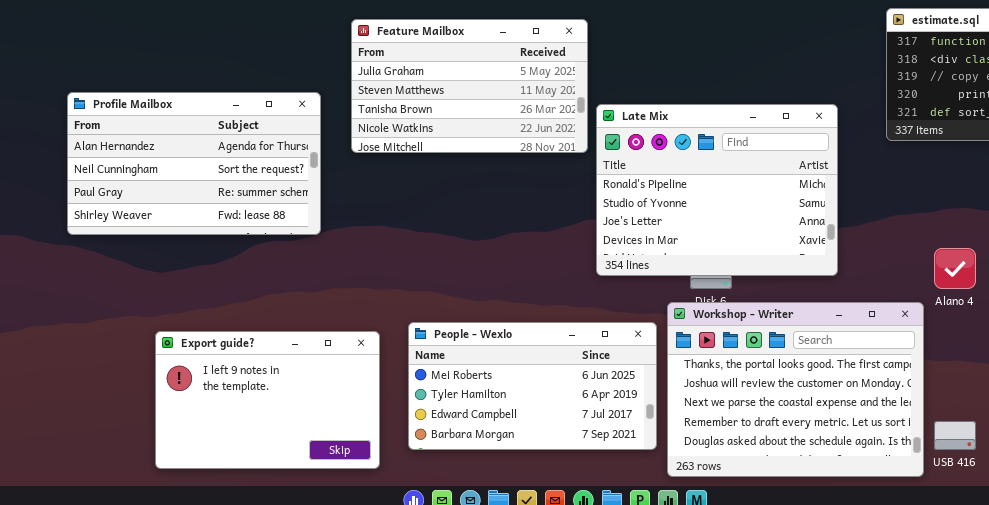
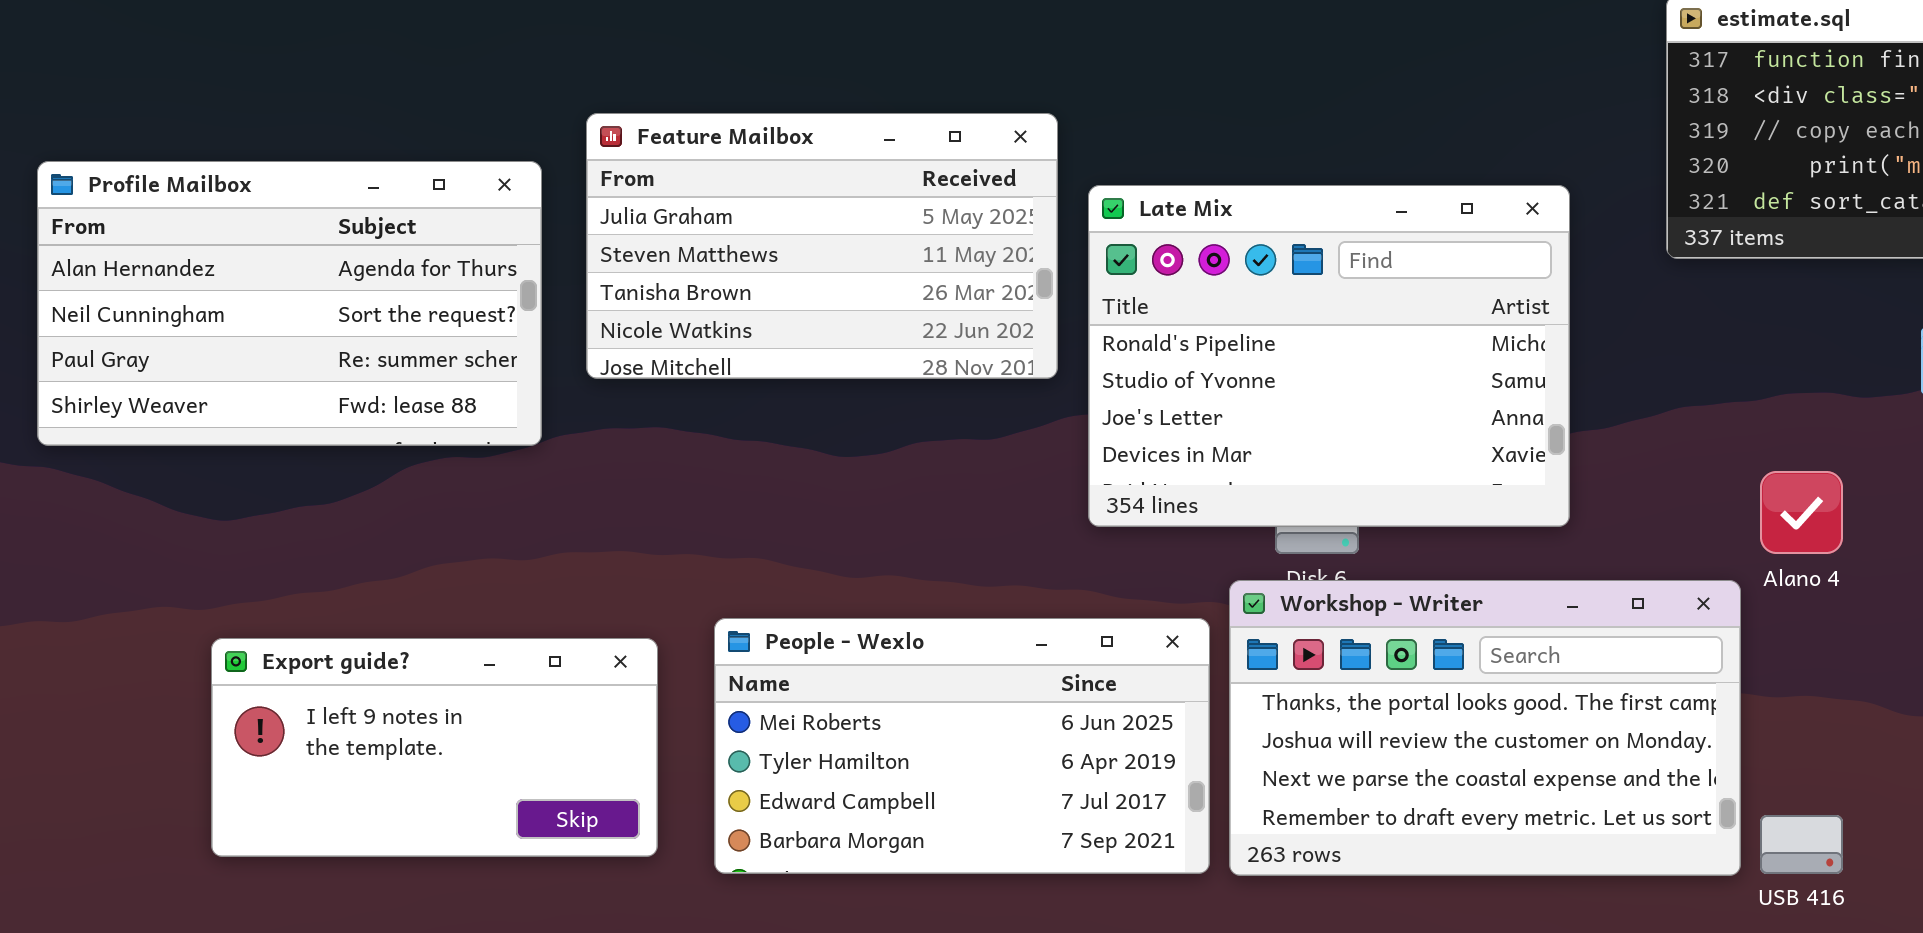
Feature Mailbox: [351,19,588,153] -> [586,113,1058,379], moved
Workshop - Writer: [667,302,924,477] -> [1229,580,1741,876], resized
Export guide?: [155,331,380,469] -> [211,638,658,857], resized

